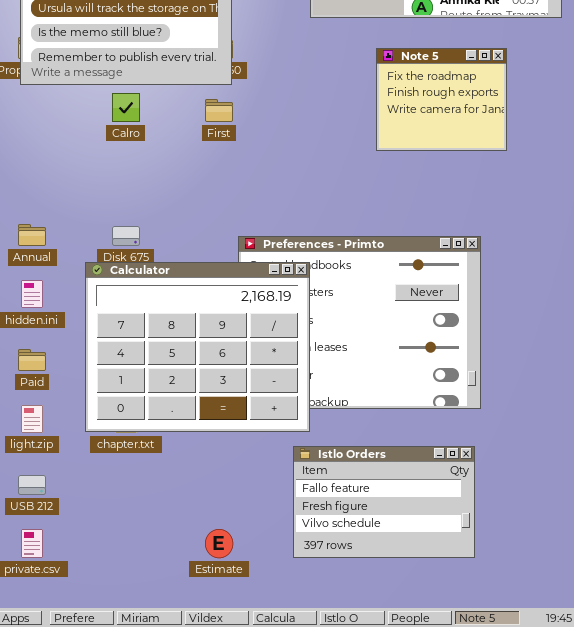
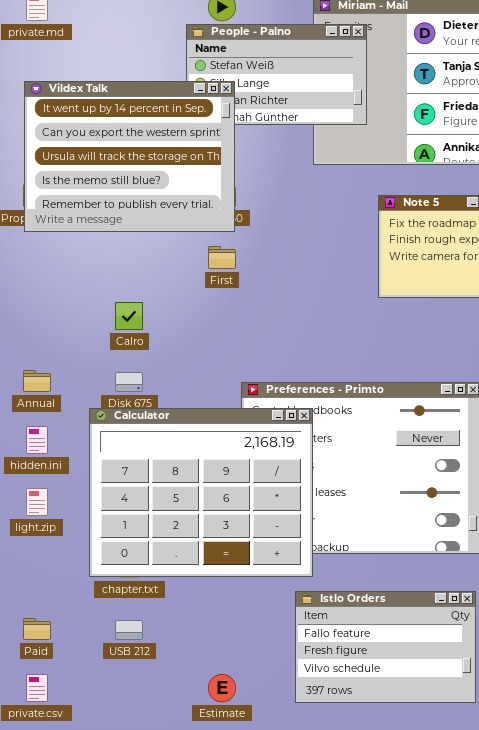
Calro: [112,93,140,122] -> [115,302,143,330], moved
Paid: [18,349,46,371] -> [23,618,51,640], moved
light.zip: [21,405,43,433] -> [26,488,48,516], moved
USB 212: [18,475,46,495] -> [115,620,143,640], moved

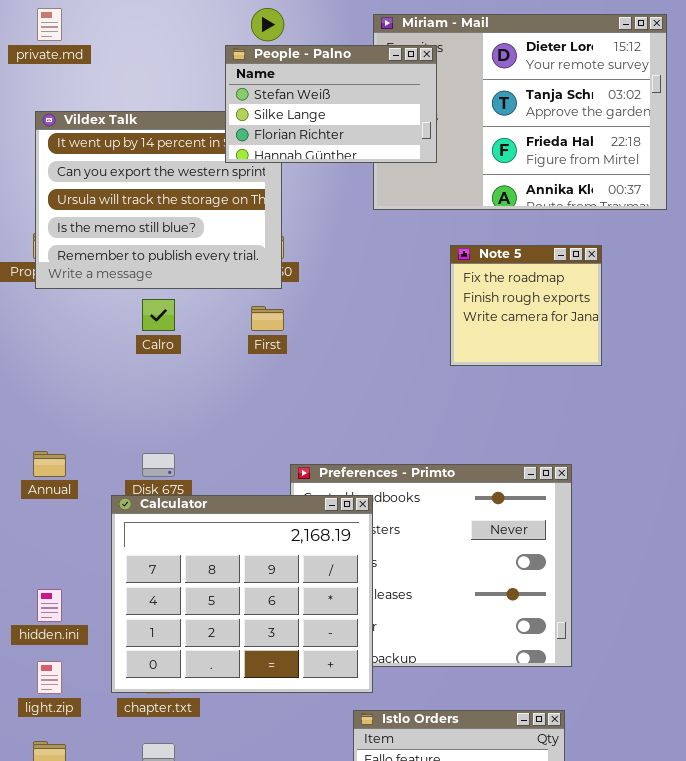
People - Palno: [186,24,367,125] -> [225,45,437,163], raised
Calro: [115,302,143,330] -> [142,299,175,331], moved
hidden.ini: [26,426,48,454] -> [37,589,62,622], moved
light.zip: [26,488,48,516] -> [37,661,62,694], moved

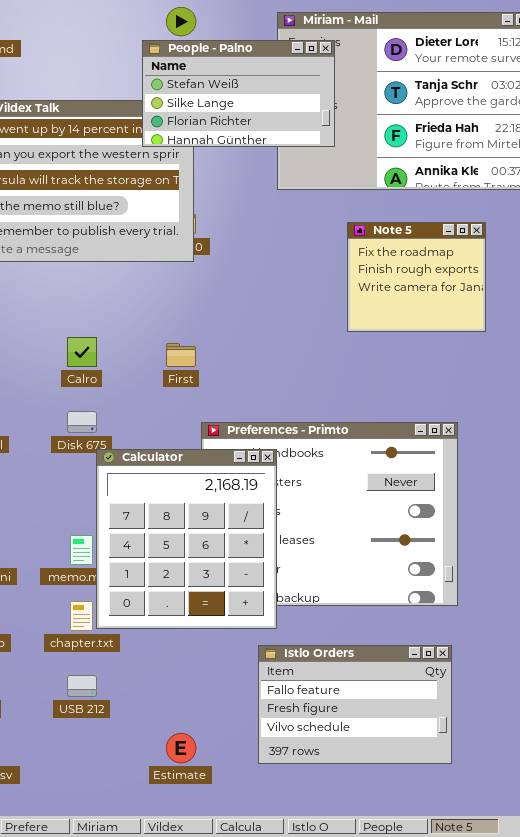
Calro: [142,299,175,331] -> [67,337,97,367], moved
First: [251,306,284,331] -> [166,343,196,367], moved
Calculator: [111,495,373,693] -> [96,449,277,629], resized

